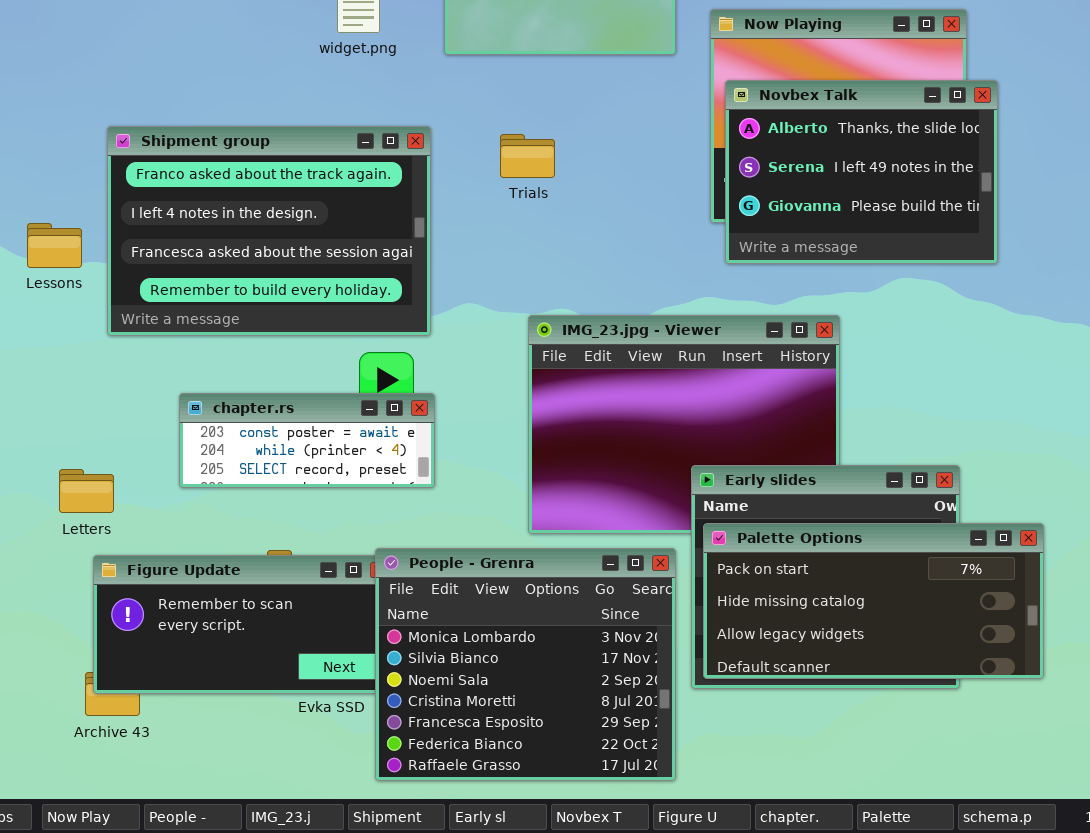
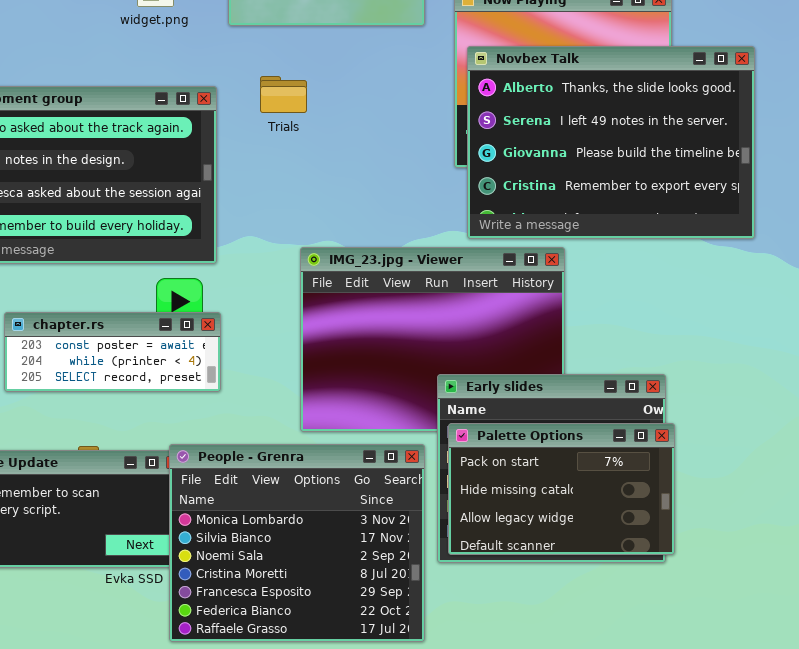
Novbex Talk: [725,80,998,264] -> [467,46,755,239], resized
Trials: [500,134,555,178] -> [260,76,307,113], moved
Palette Options: [703,523,1044,679] -> [448,423,675,555], resized

